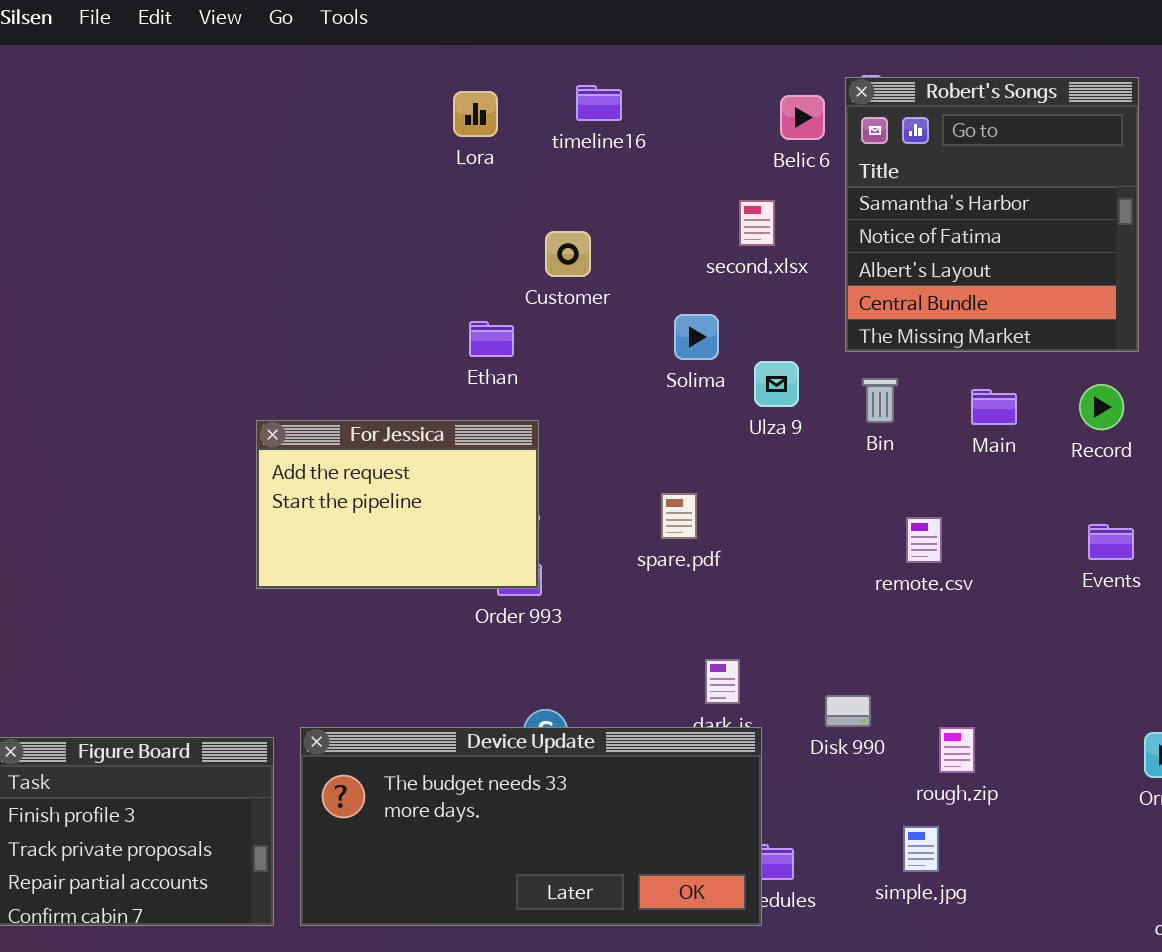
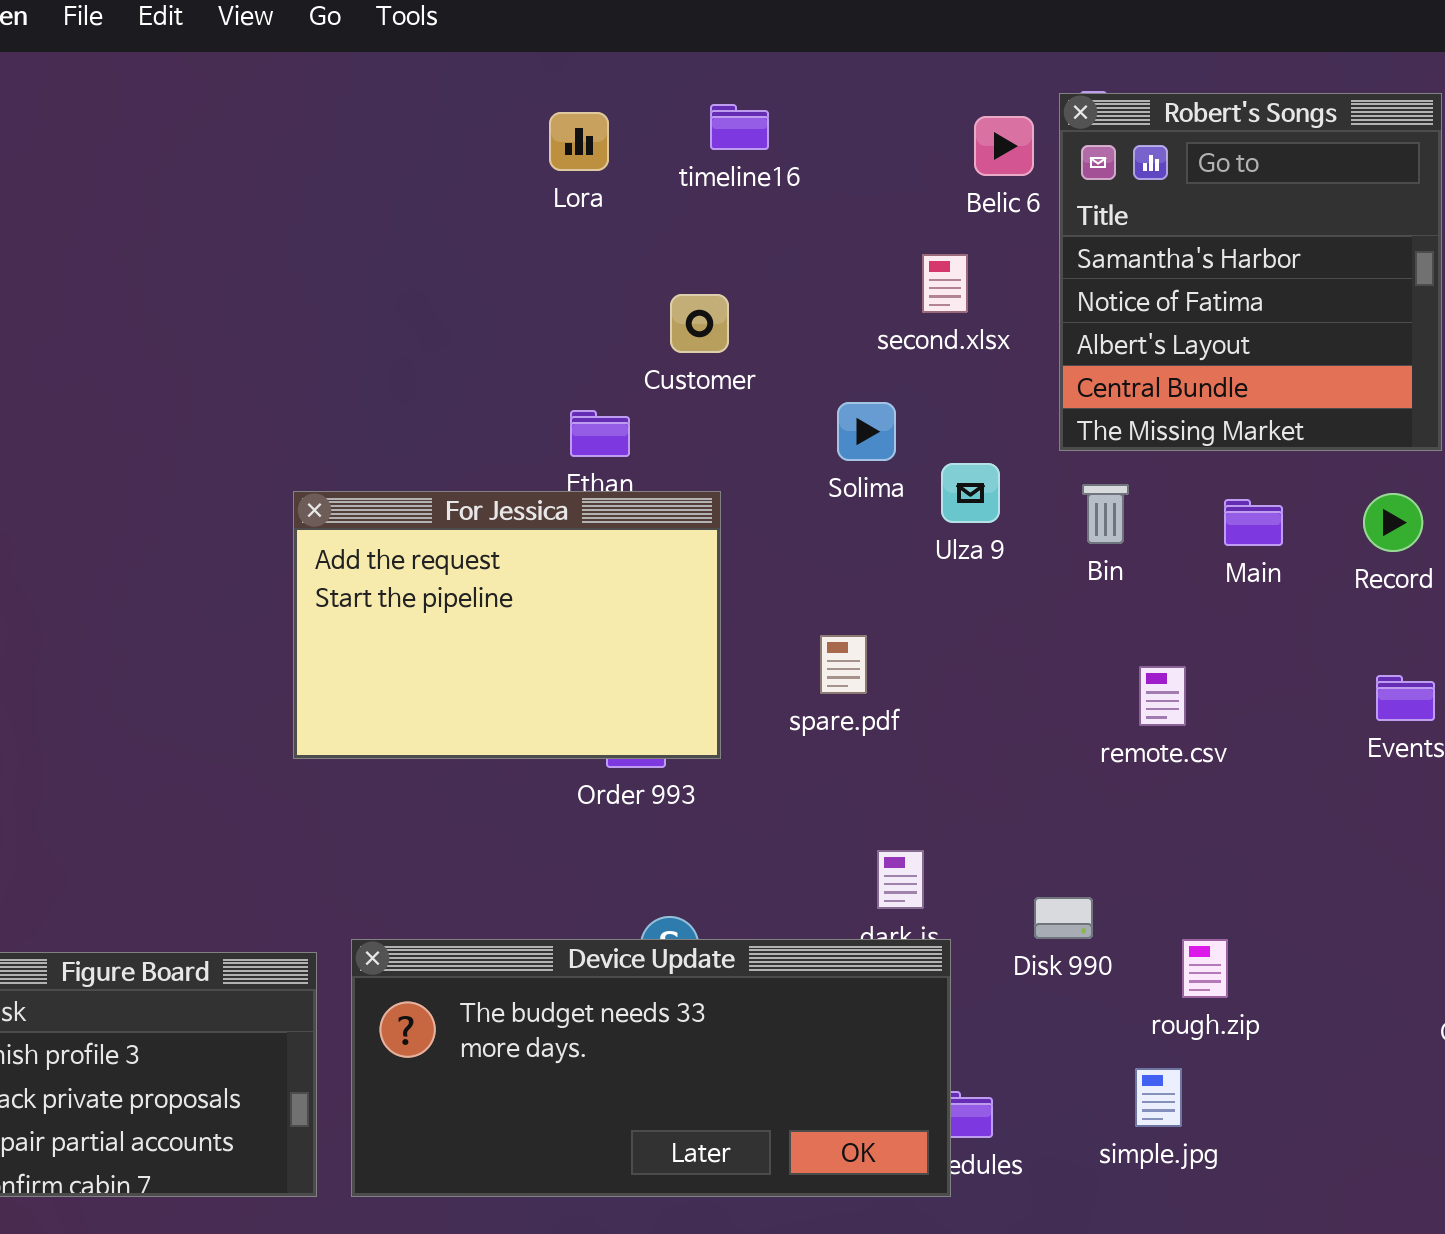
For Jessica: [256,420,539,589] -> [293,491,721,759], resized

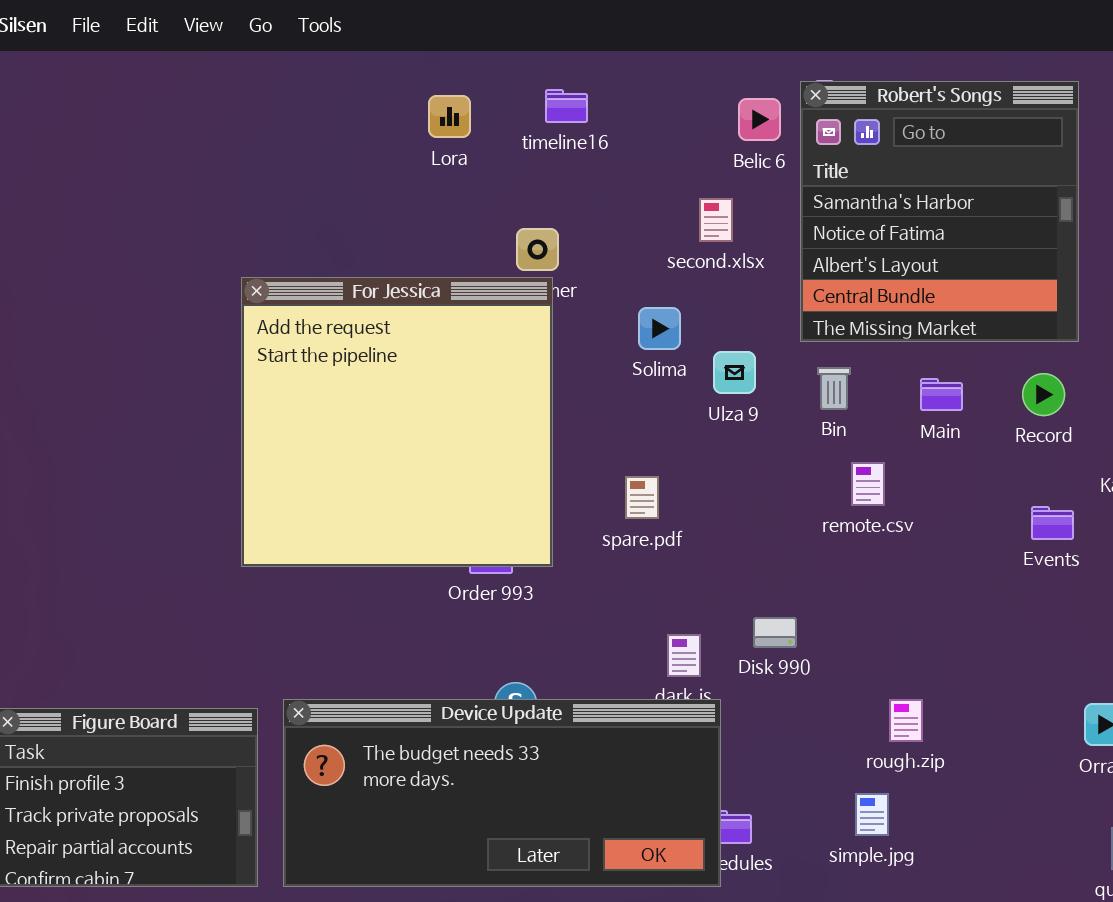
For Jessica: [293,491,721,759] -> [241,277,553,567], resized
remote.csv: [1139,666,1186,726] -> [851,462,885,506], moved
Disk 990: [1034,897,1093,939] -> [753,617,797,648], moved

